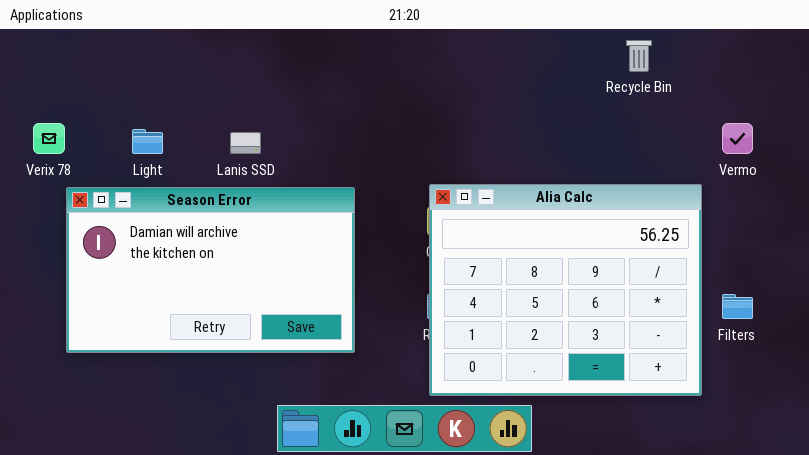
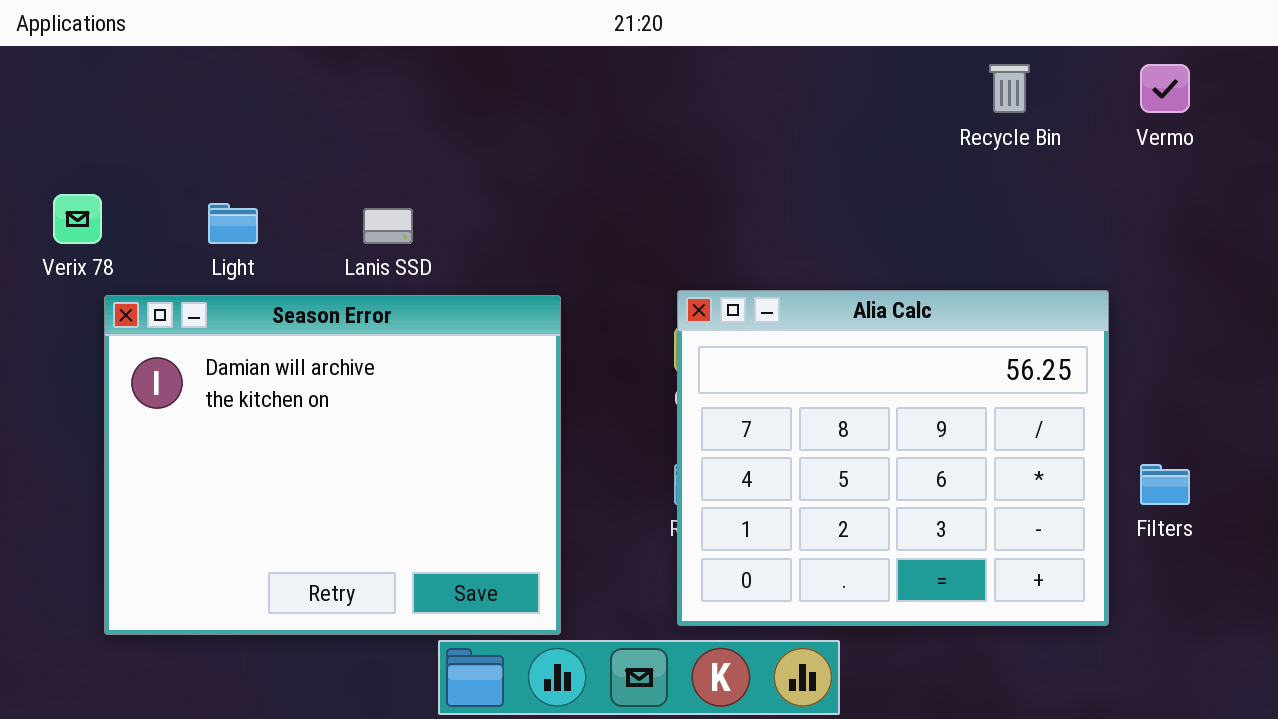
Vermo: [722,123,753,154] -> [1140,64,1190,113], moved
Season Error: [66,187,355,353] -> [104,295,561,635], resized

